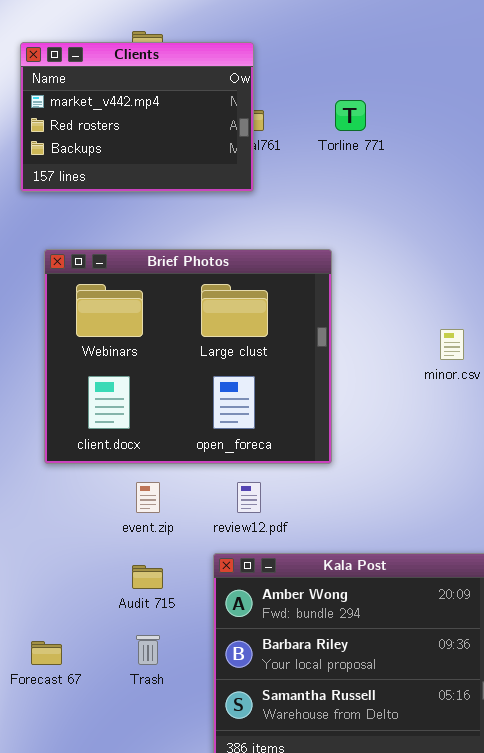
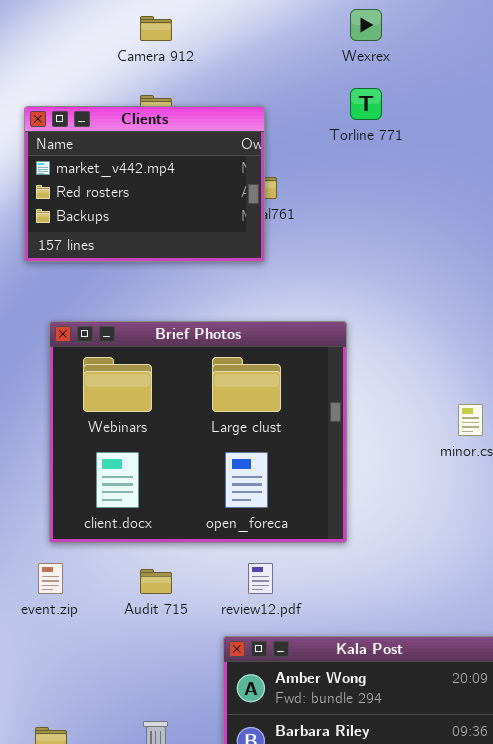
Torline 771: [335,100,366,131] -> [350,88,382,120], moved
event.zip: [136,482,160,513] -> [38,563,63,594], moved
Audit 715: [132,565,163,589] -> [140,569,172,594], moved

